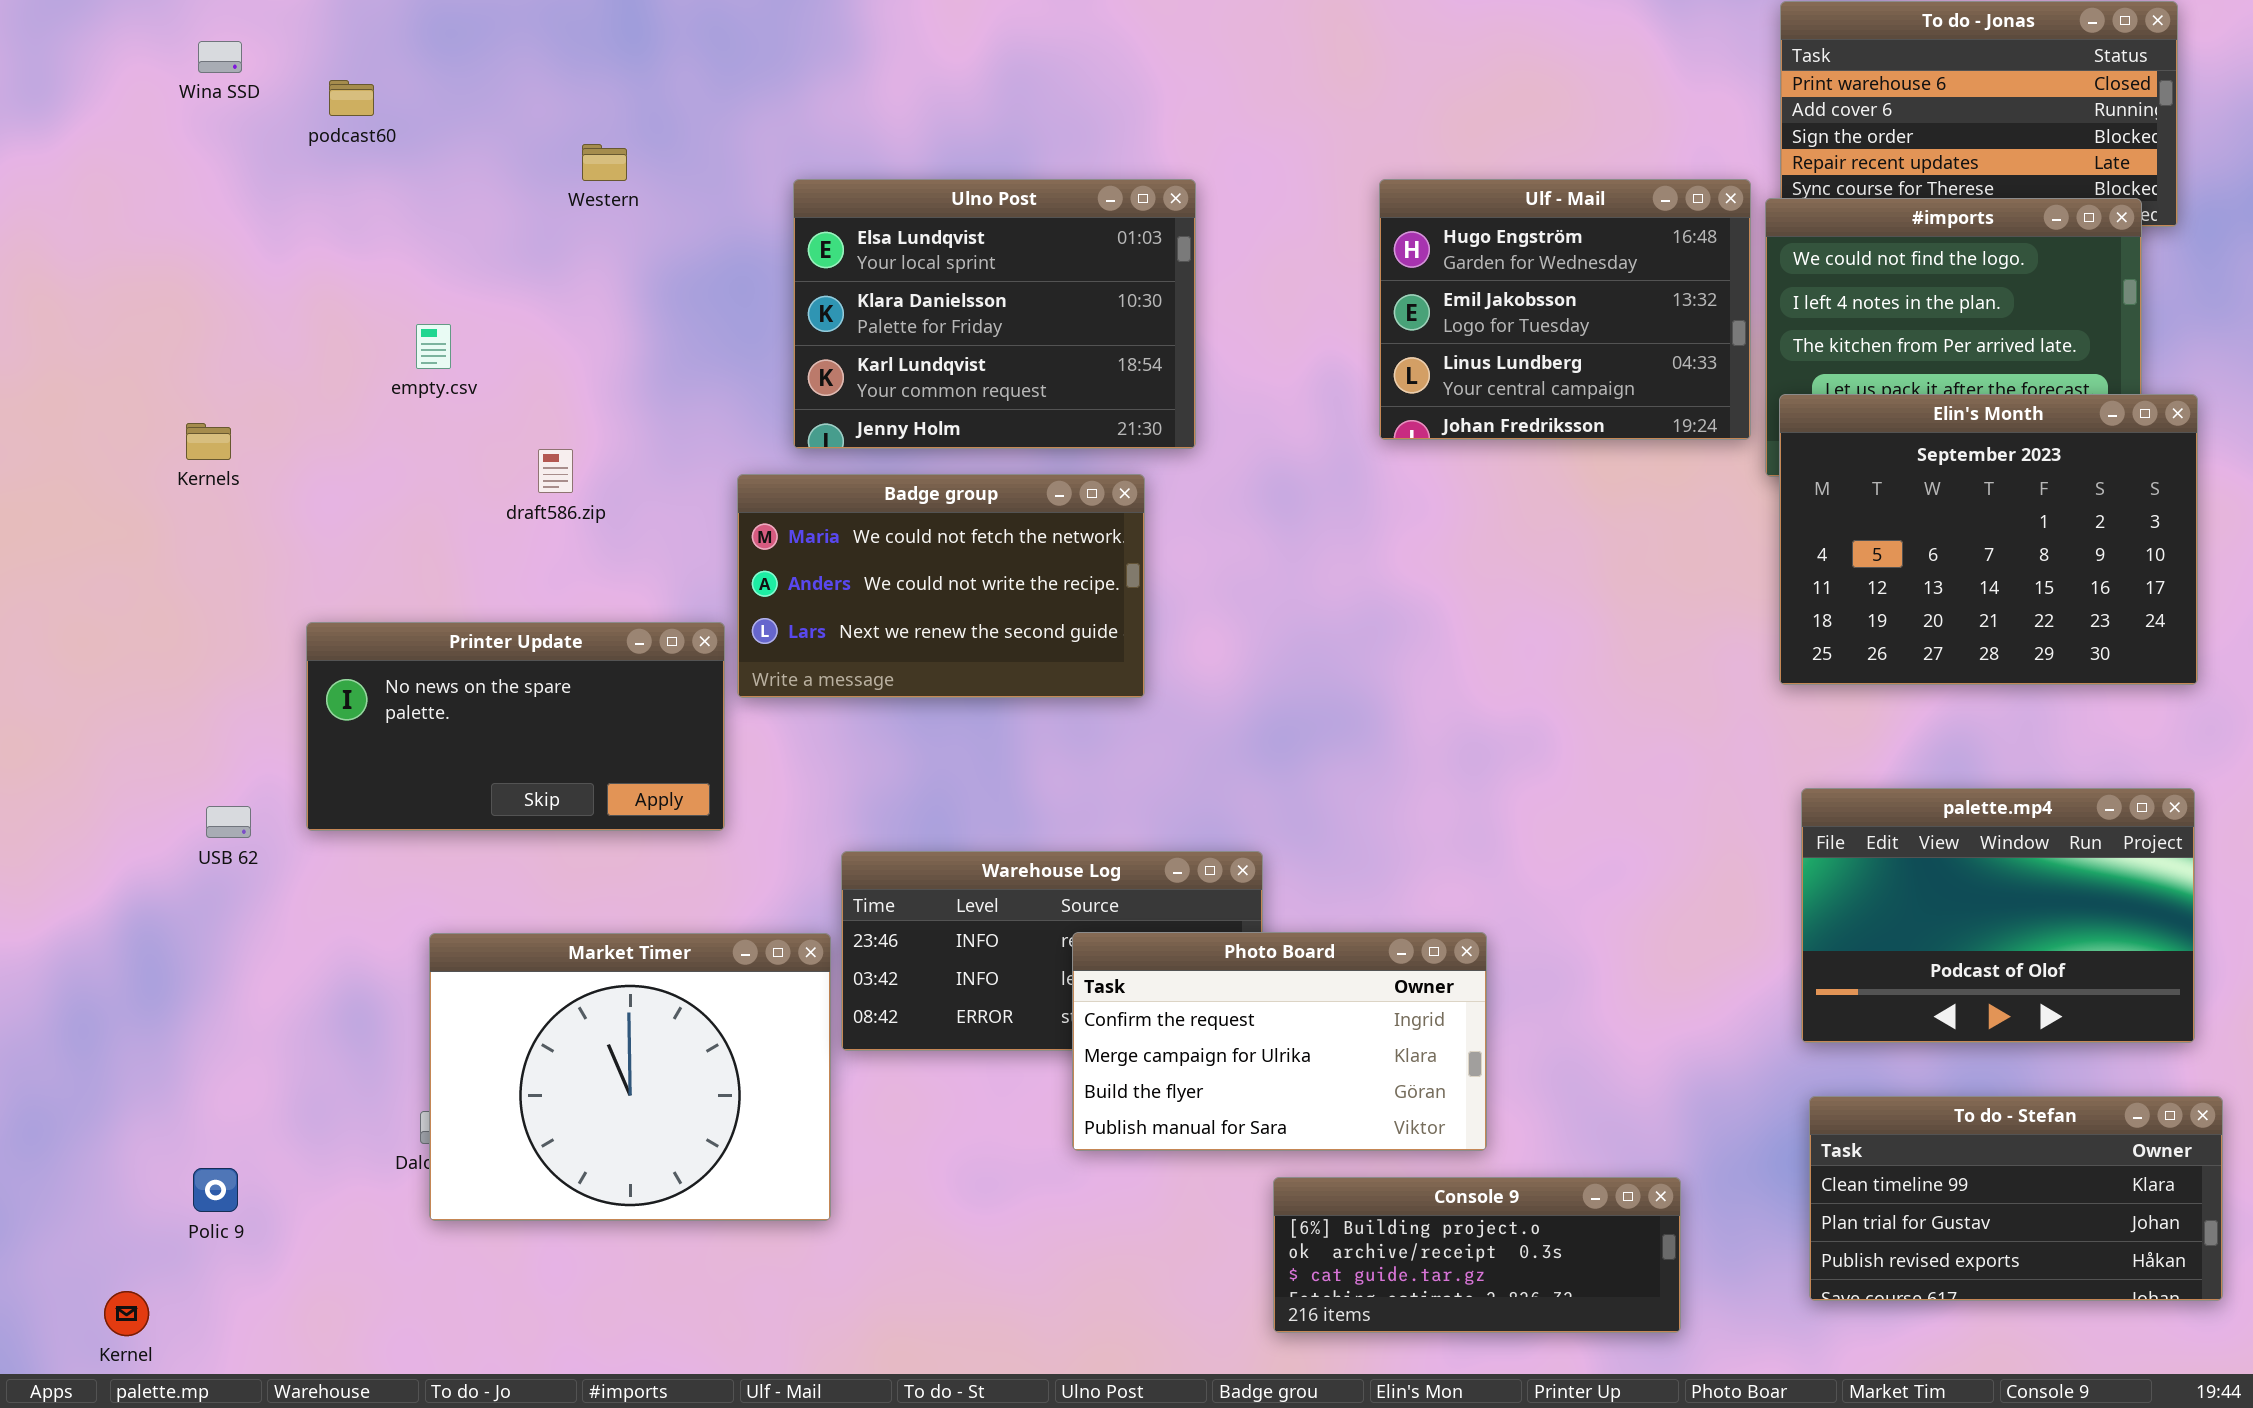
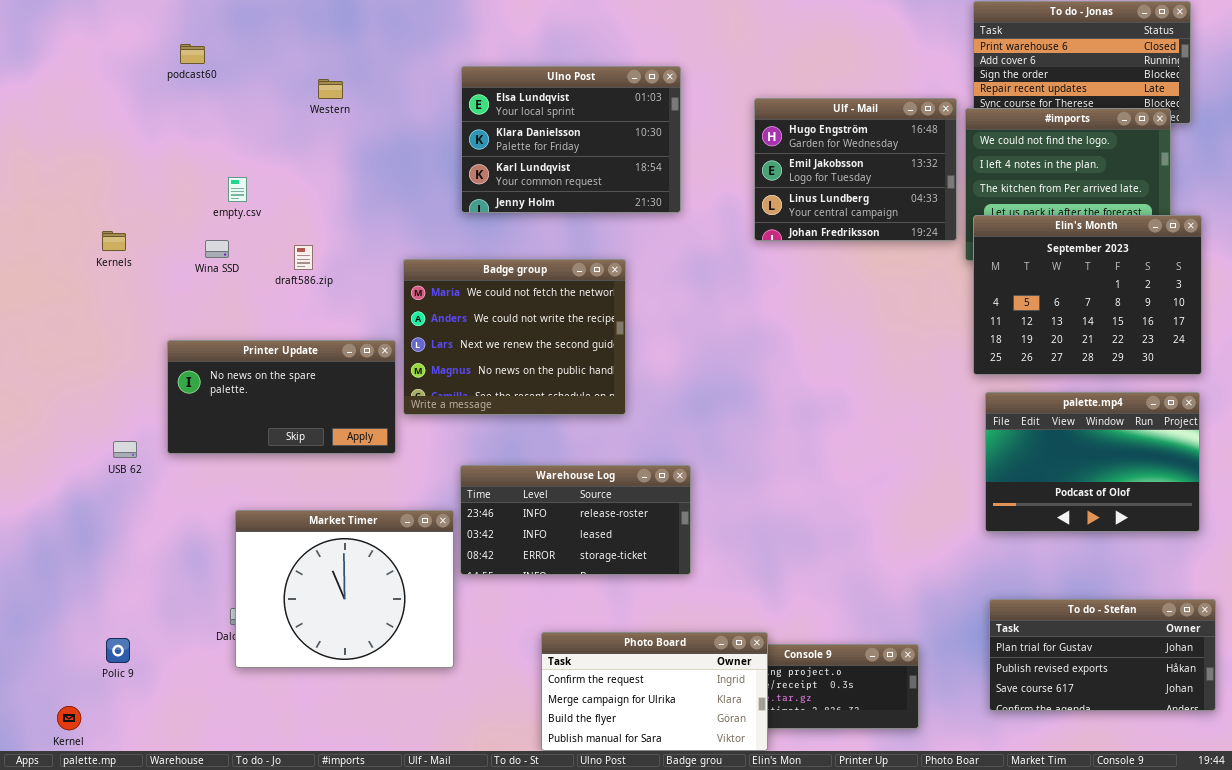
Wina SSD: [198,41,242,73] -> [205,240,229,258], moved
Ulno Post: [793,179,1196,449] -> [461,66,681,213], moved
Badge group: [737,474,1145,698] -> [403,259,626,415], resized
palette.mp4: [1801,788,2195,1043] -> [985,392,1200,532], moved
Photo Board: [1072,932,1487,1151] -> [541,632,768,751], moved
To do - Stefan: [1809,1096,2223,1301] -> [989,599,1216,711], scrolled down 1 row

